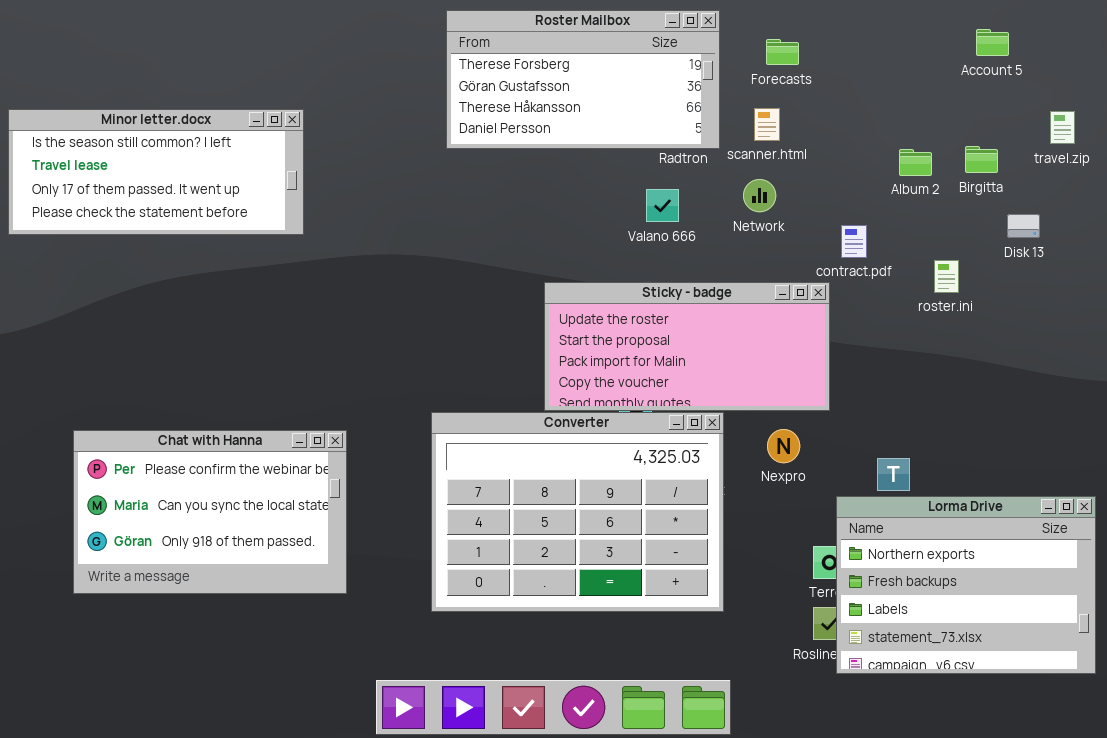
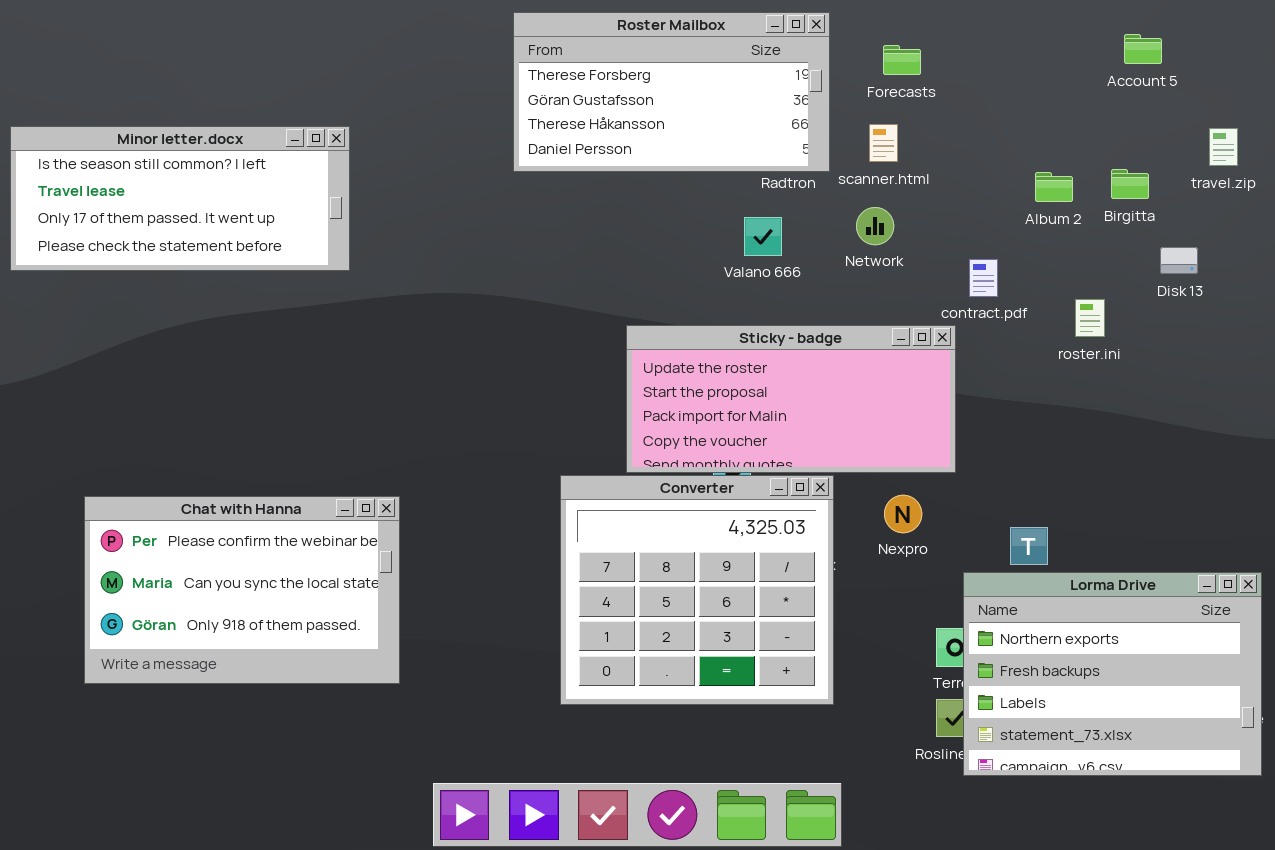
Converter: [431,412,724,612] -> [560,475,834,705], resized

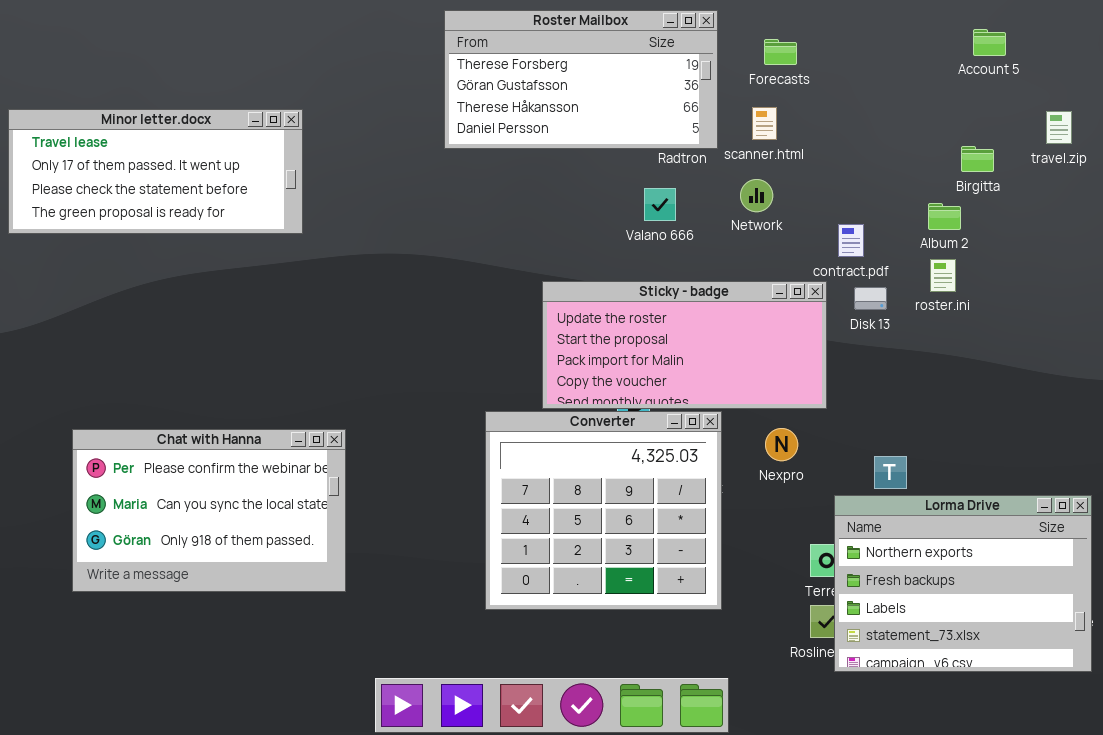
Minor letter.docx: [10,126,350,271] -> [8,109,303,234], scrolled down 1 row
Album 2: [1035,172,1073,202] -> [928,203,961,230], moved
Disk 13: [1160,247,1198,274] -> [854,287,887,310], moved

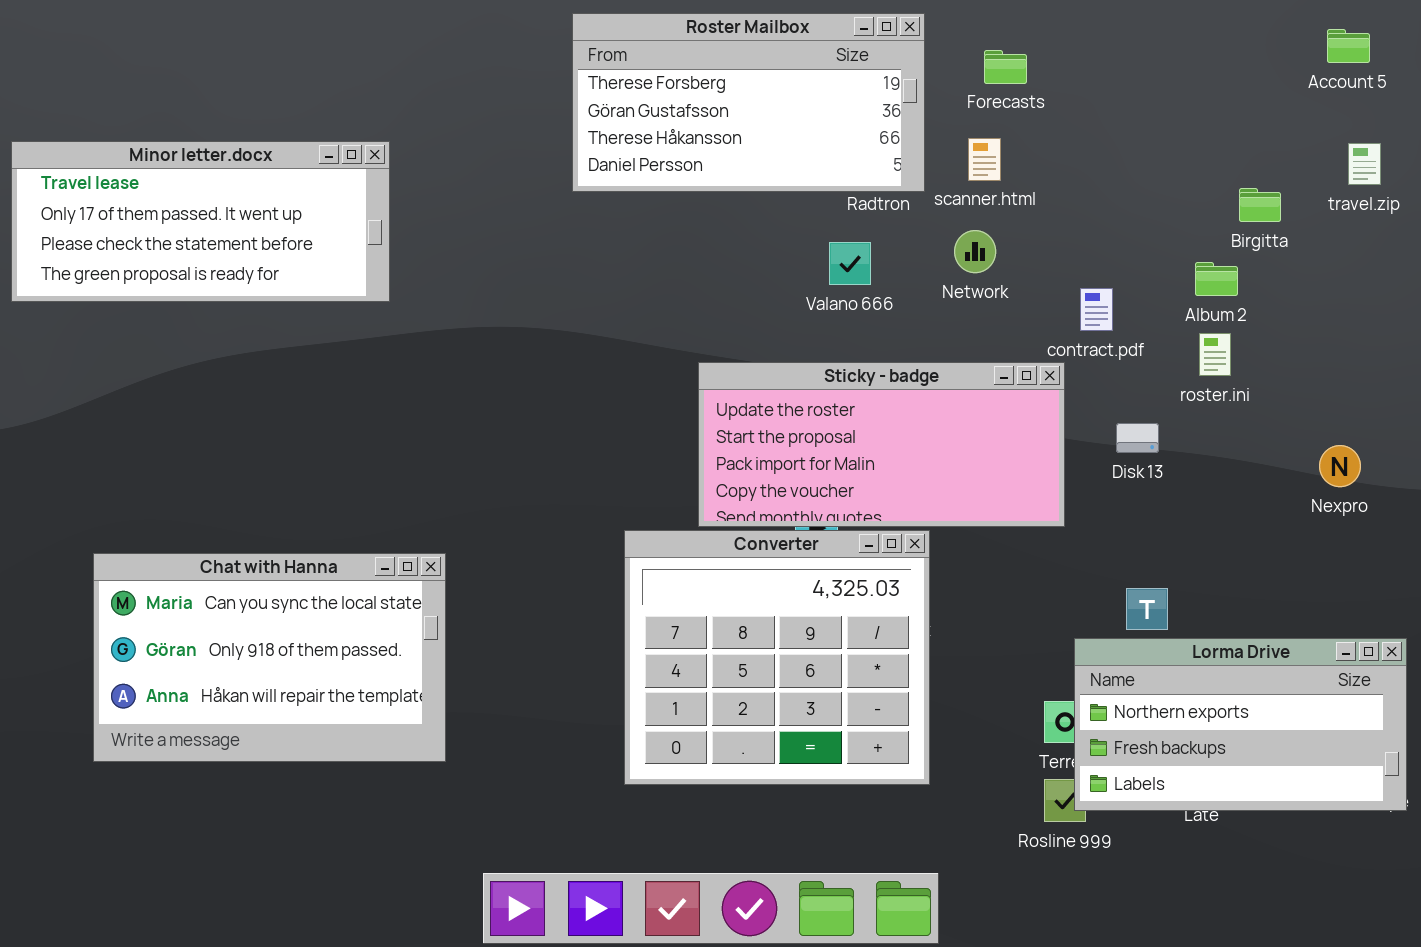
Account 5: [973,29,1006,56] -> [1327,29,1370,63], moved
Disk 13: [854,287,887,310] -> [1116,423,1159,453], moved
Nexpro: [765,428,798,461] -> [1319,445,1361,487], moved
Chat with Hanna: [72,429,346,592] -> [93,553,446,762], scrolled down 1 row
Lorma Drive: [834,495,1092,672] -> [1074,638,1407,811], resized

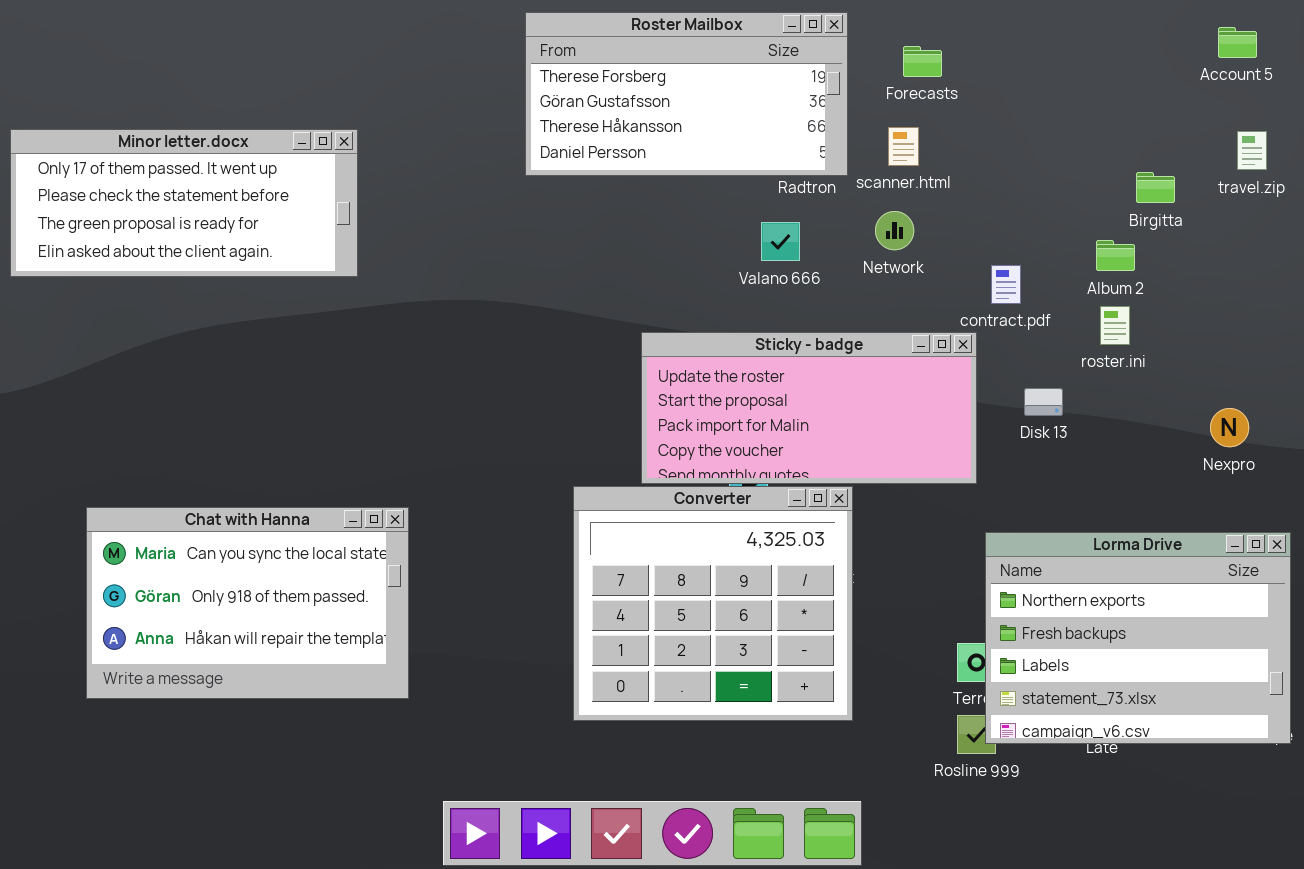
Minor letter.docx: [11,141,390,302] -> [10,129,358,277], scrolled down 1 row
Lorma Drive: [1074,638,1407,811] -> [985,532,1291,744], resized

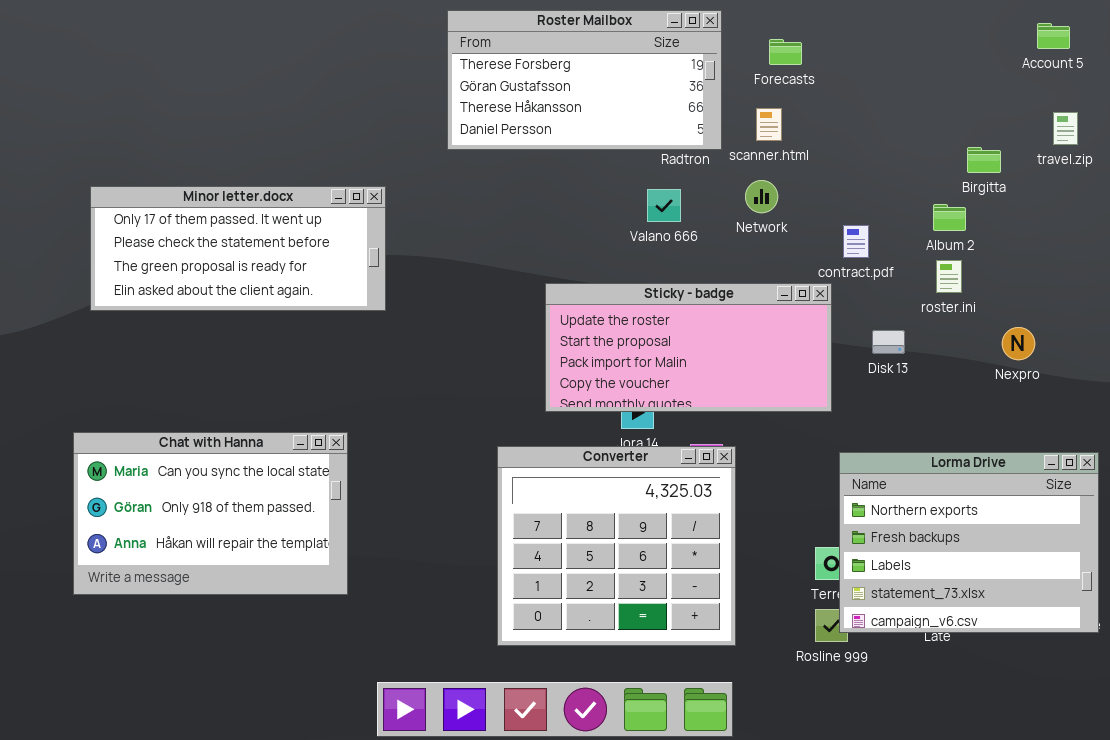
Minor letter.docx: [10,129,358,277] -> [90,186,386,311], moved
Nexpro: [1210,408,1249,447] -> [1002,327,1035,360], moved
Converter: [573,486,853,721] -> [497,446,736,646], moved

